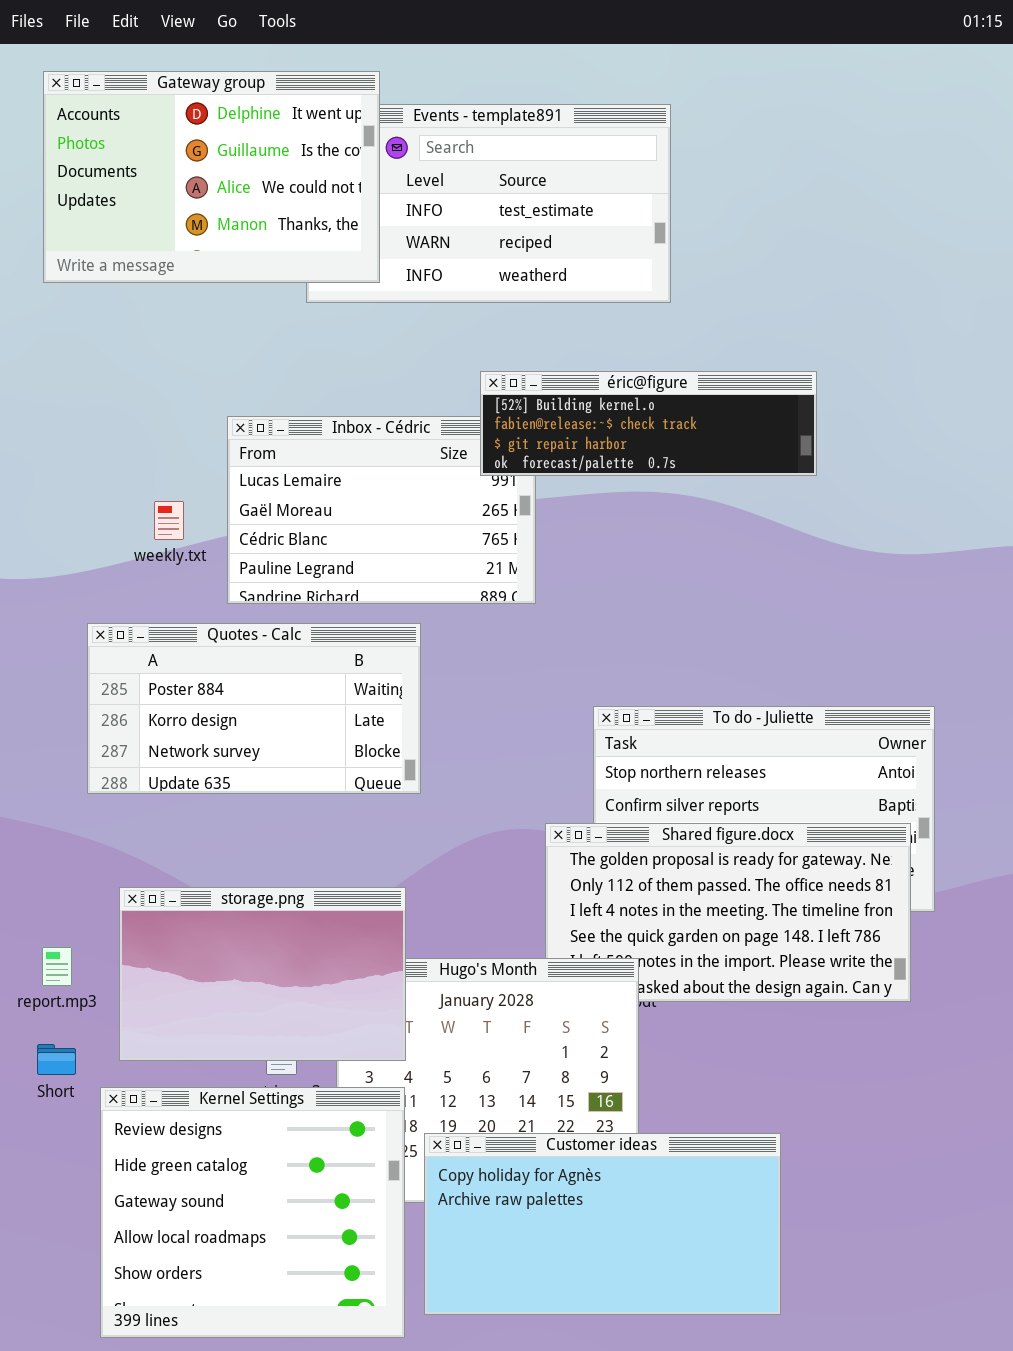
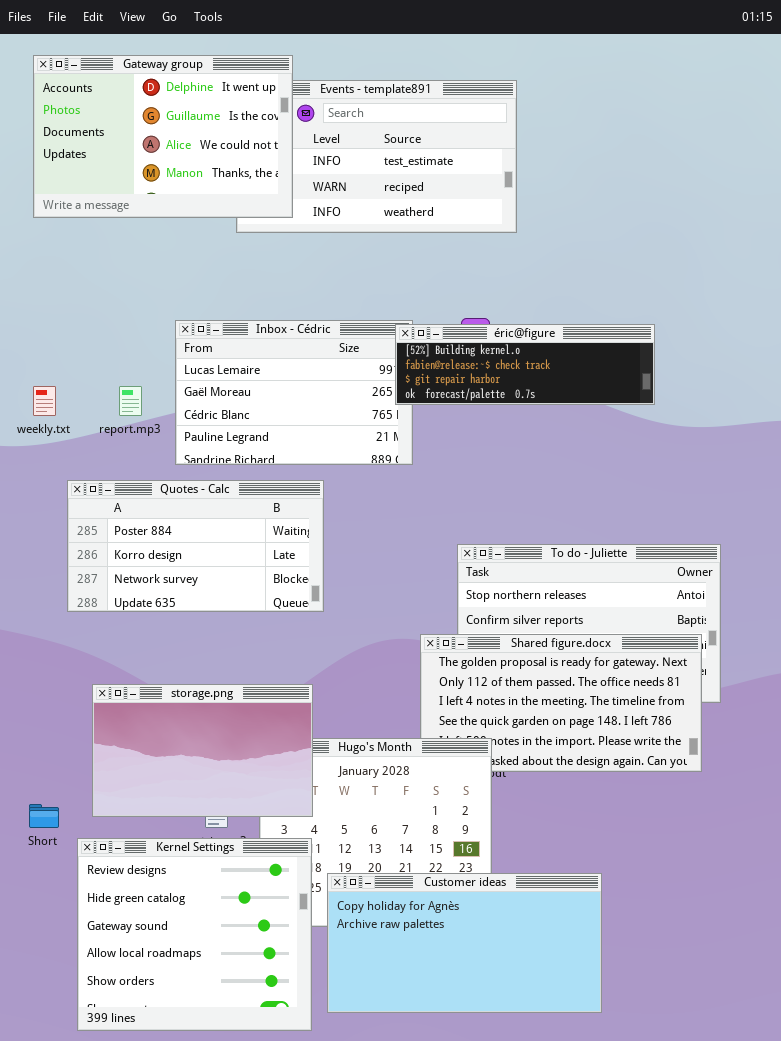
éric@figure: [480,371,817,476] -> [395,324,655,405], moved
weekly.txt: [154,501,184,540] -> [33,386,56,416], moved
report.mp3: [42,947,72,986] -> [119,386,142,416], moved

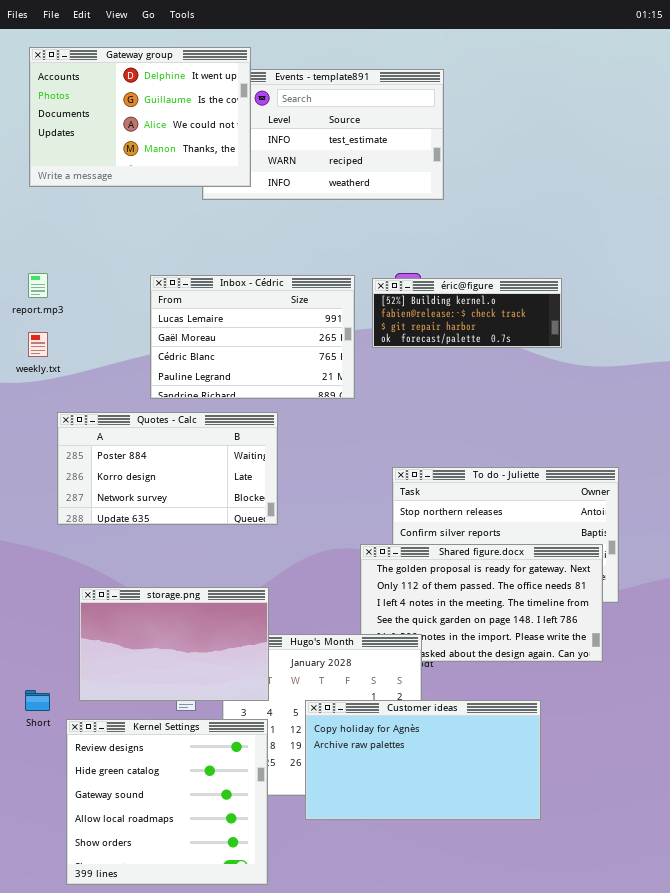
éric@figure: [395,324,655,405] -> [372,278,562,348], resized
report.mp3: [119,386,142,416] -> [28,273,48,298], moved
Customer ideas: [327,873,602,1013] -> [305,700,541,820], moved

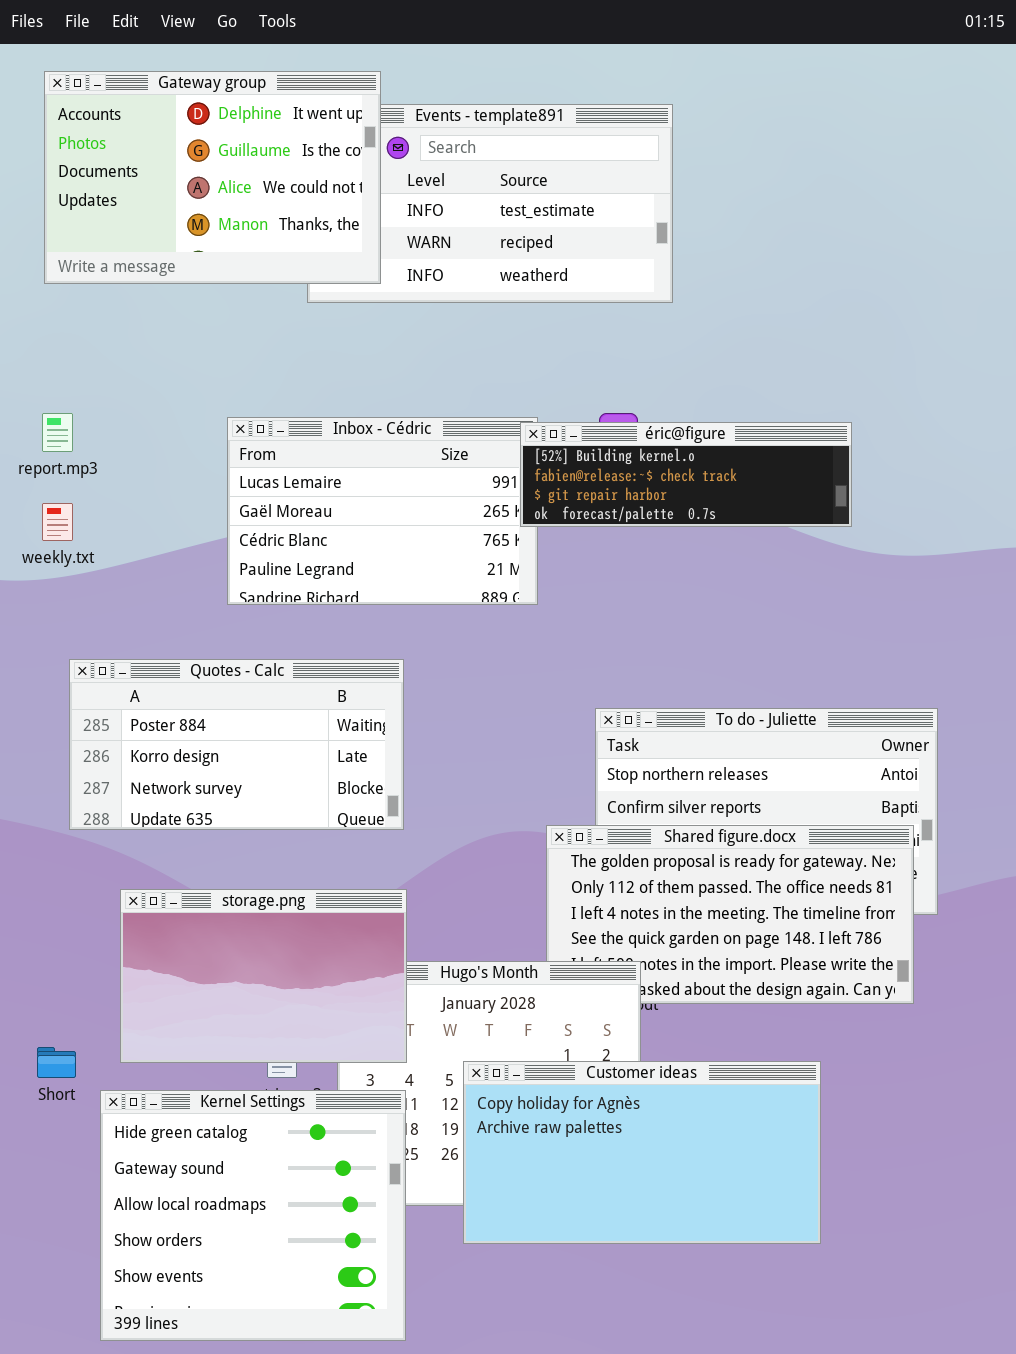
éric@figure: [372,278,562,348] -> [520,422,852,527], resized
Quotes - Calc: [57,412,278,525] -> [69,659,404,830], moved
Kernel Settings: [66,719,268,885] -> [100,1090,406,1341], scrolled down 1 row

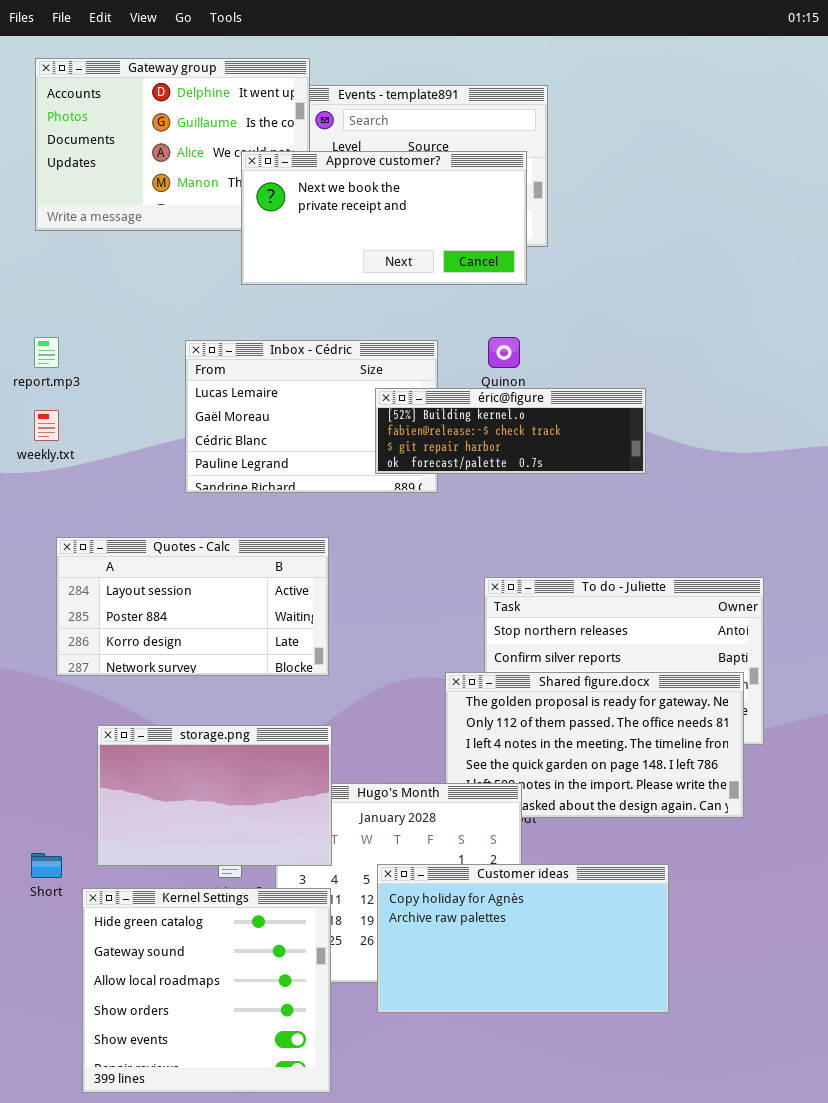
Approve customer?: none -> [241,151,527,285], opened
éric@figure: [520,422,852,527] -> [375,388,646,474], moved
Quotes - Calc: [69,659,404,830] -> [56,537,329,676], scrolled up 1 row

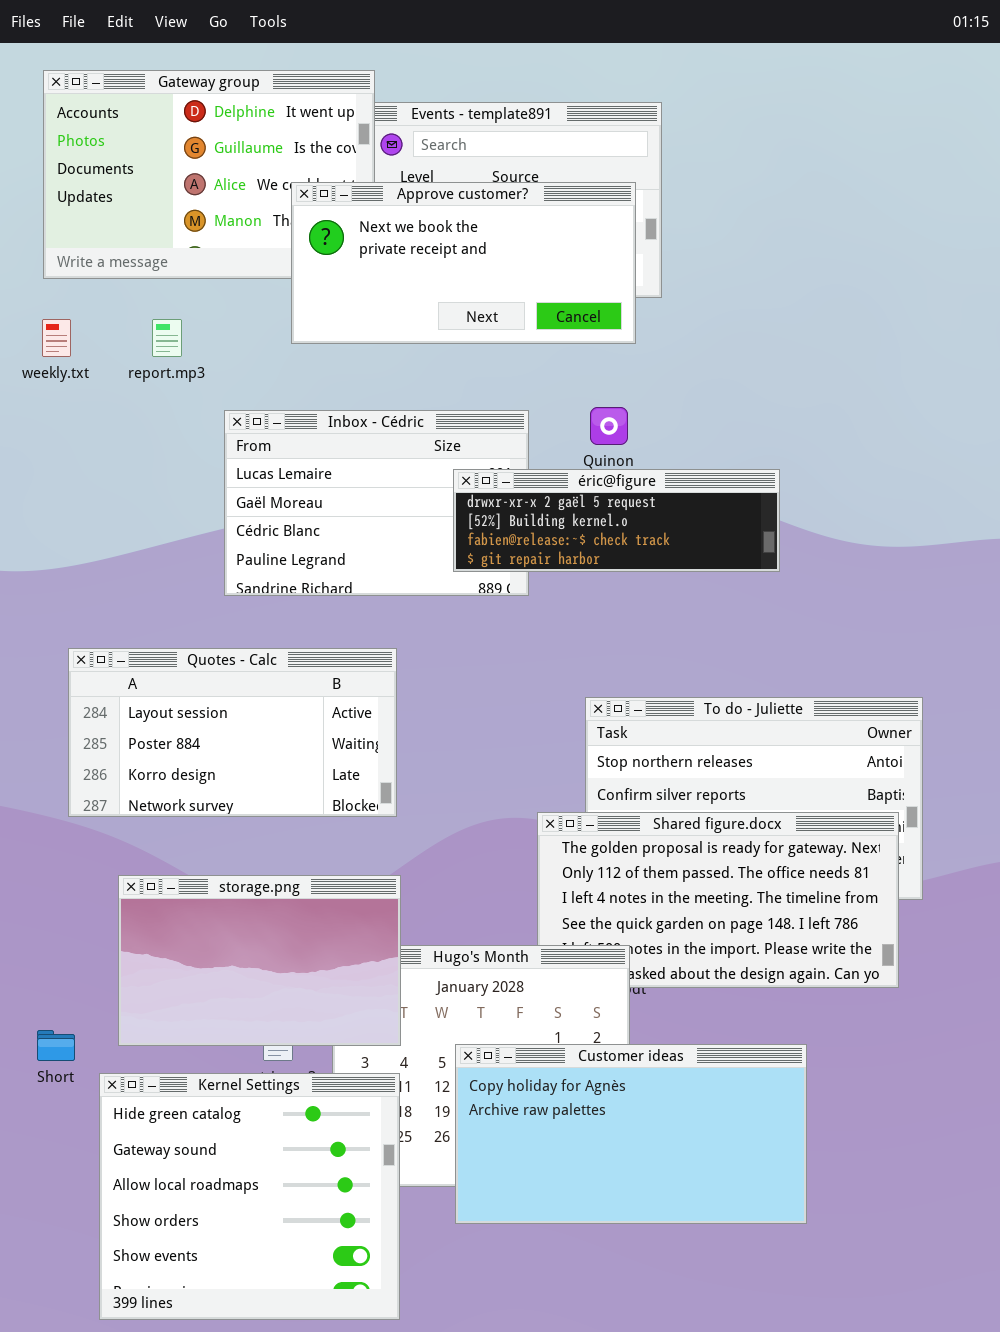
report.mp3: [34,337,59,368] -> [152,319,182,357], moved
éric@figure: [375,388,646,474] -> [453,469,780,572], scrolled up 1 row
weekly.txt: [34,410,59,441] -> [42,319,71,357], moved

